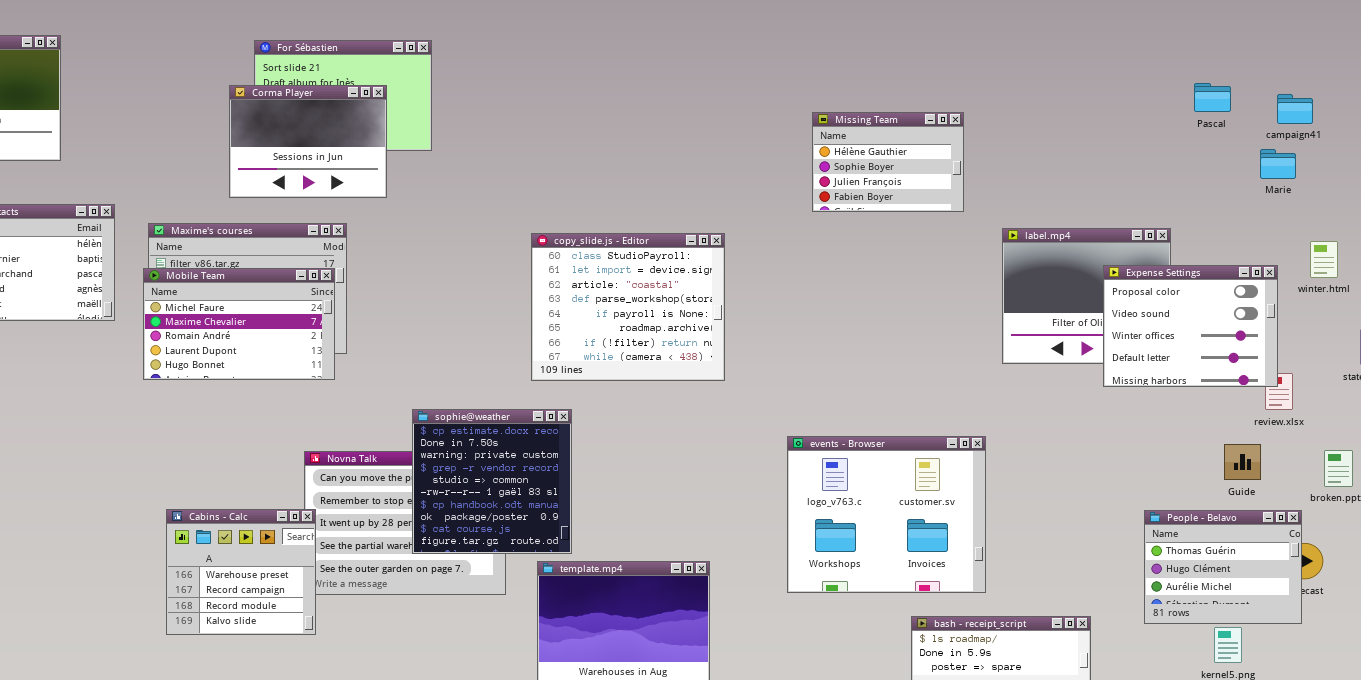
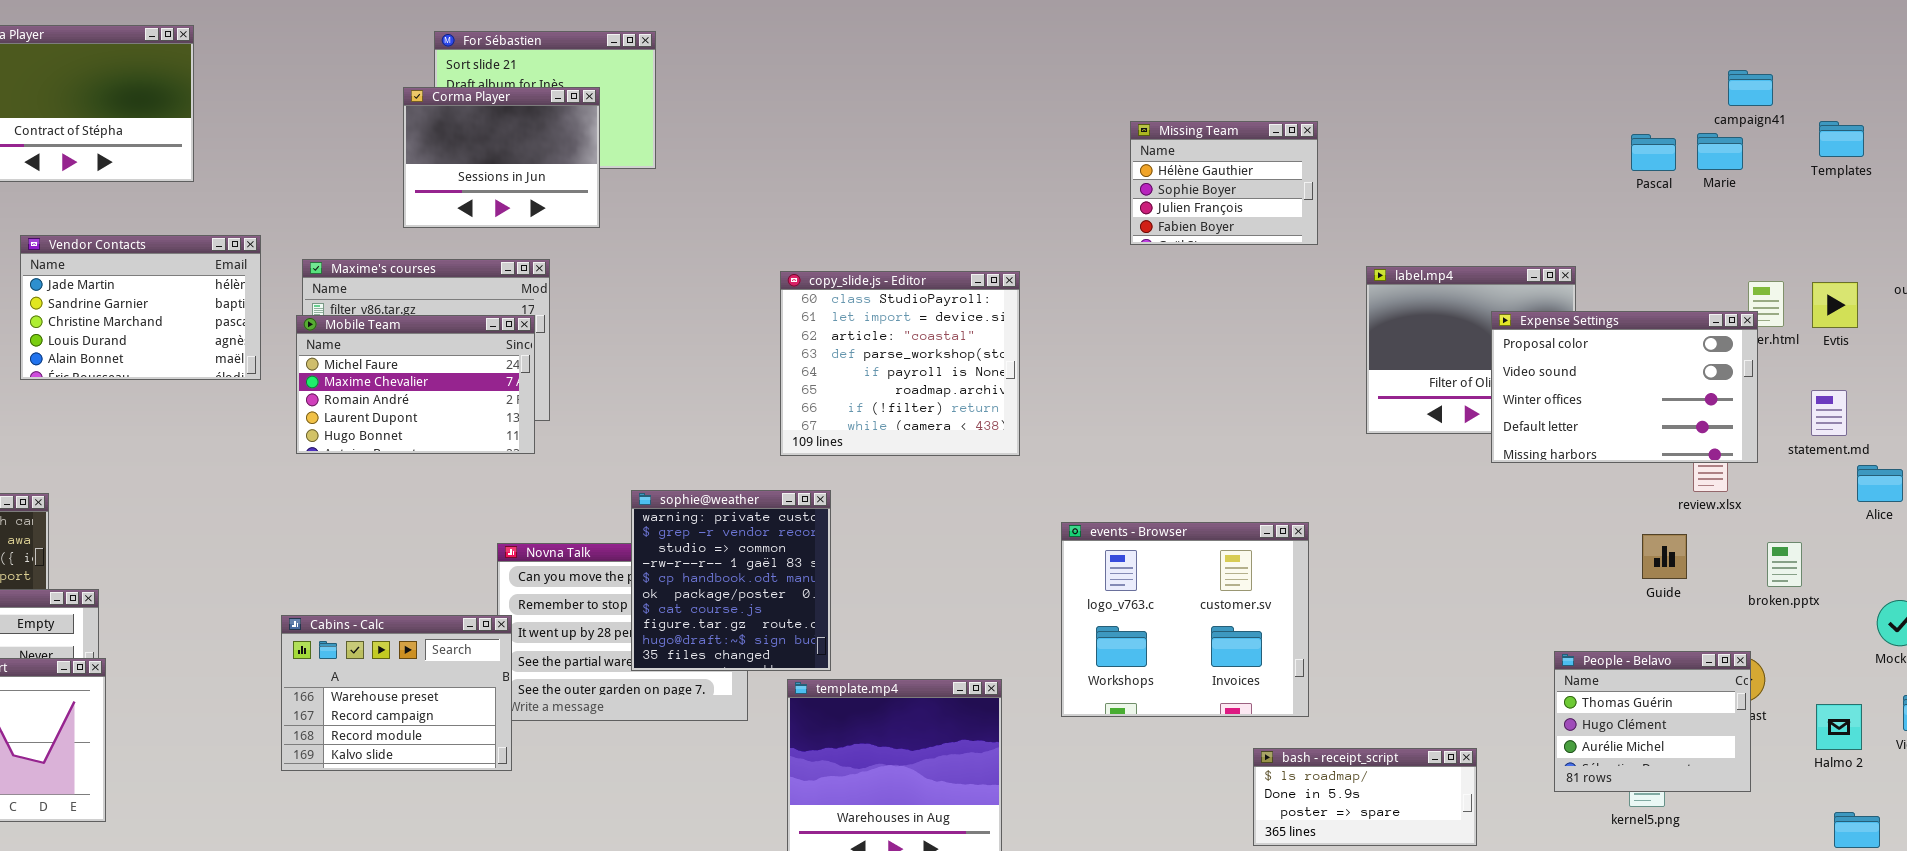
Pascal: [1194,83,1231,112] -> [1631,134,1676,171], moved
campaign41: [1277,94,1313,124] -> [1728,70,1773,106], moved
Marie: [1260,149,1296,179] -> [1697,133,1743,170], moved
Expense Settings: [1103,265,1278,387] -> [1491,311,1758,463], resized
sophie@weather: [412,409,572,554] -> [631,490,831,671], scrolled down 2 rows
events - Browser: [787,436,986,593] -> [1061,522,1309,717], moved
Cabins - Calc: [166,509,316,635] -> [281,615,512,771], resized
People - Belavo: [1144,510,1302,624] -> [1554,651,1751,792], moved

